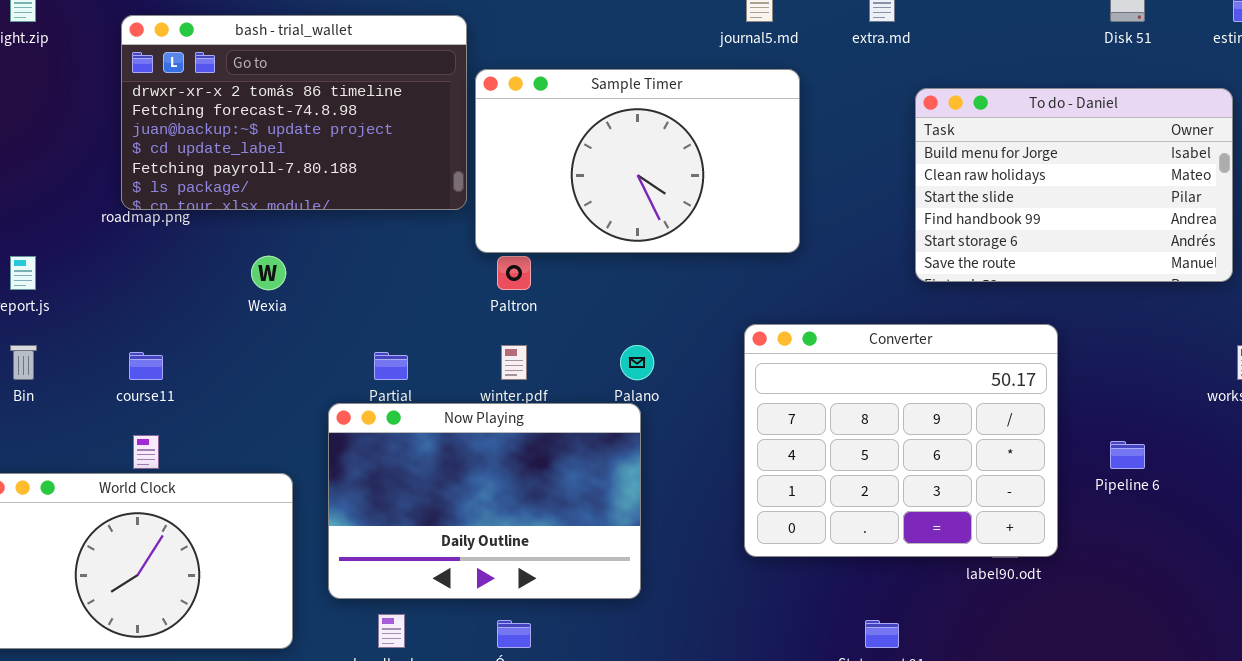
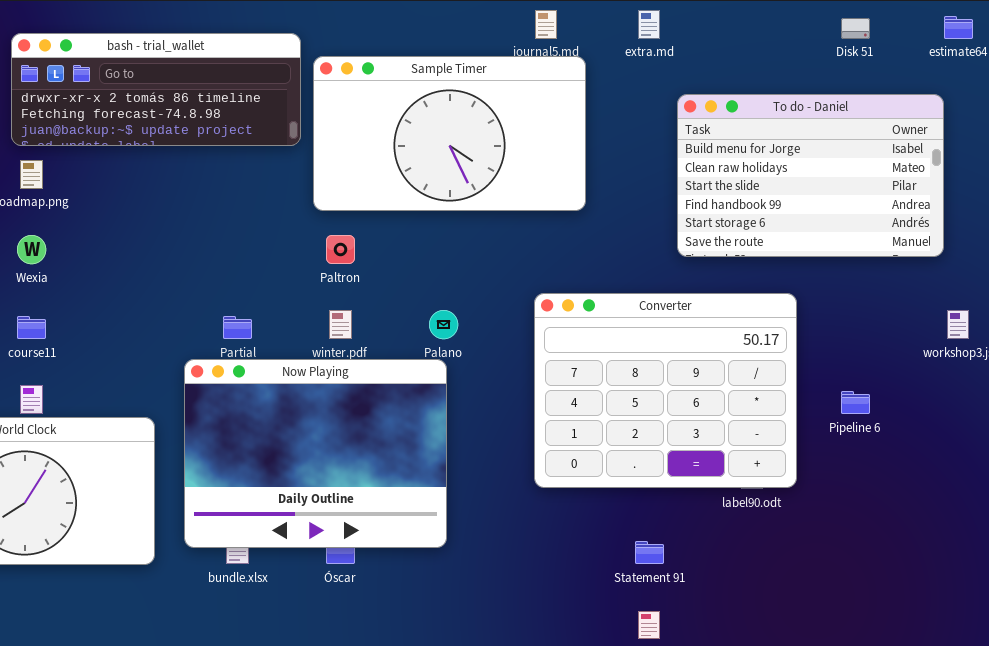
bash - trial_wallet: [121,15,467,210] -> [11,33,301,146], resized
Sample Timer: [475,69,800,253] -> [313,56,586,211], moved
Wexia: [251,256,286,290] -> [17,235,46,264], moved
Now Playing: [328,403,641,599] -> [184,359,447,548], resized

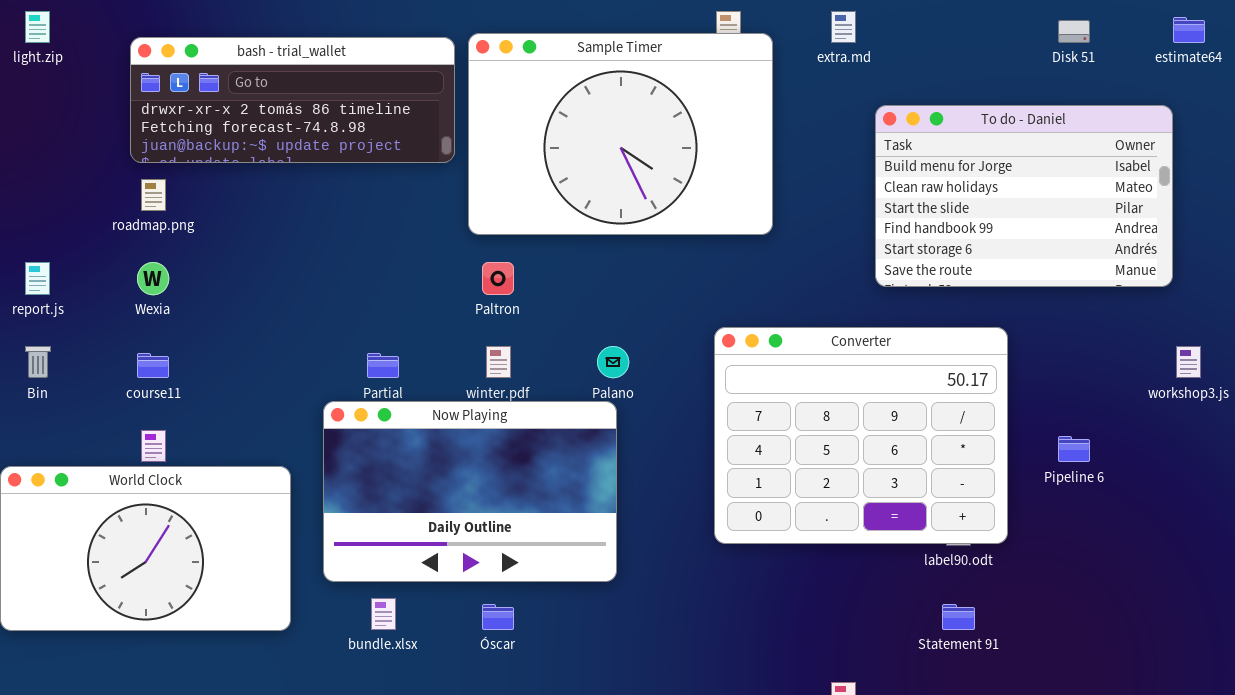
Sample Timer: [313,56,586,211] -> [468,33,773,235], resized
Now Playing: [184,359,447,548] -> [323,401,617,582], resized
Statement 91: [635,541,664,564] -> [942,604,975,630], moved

